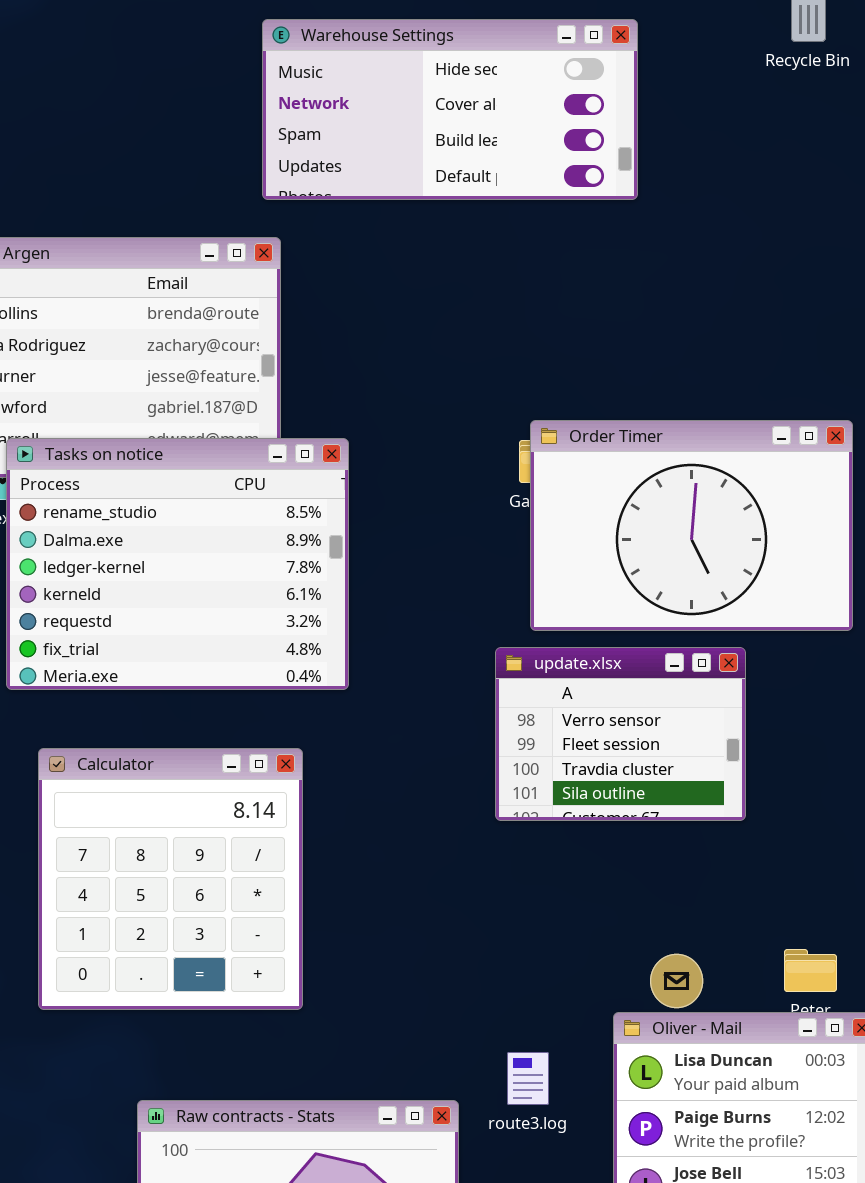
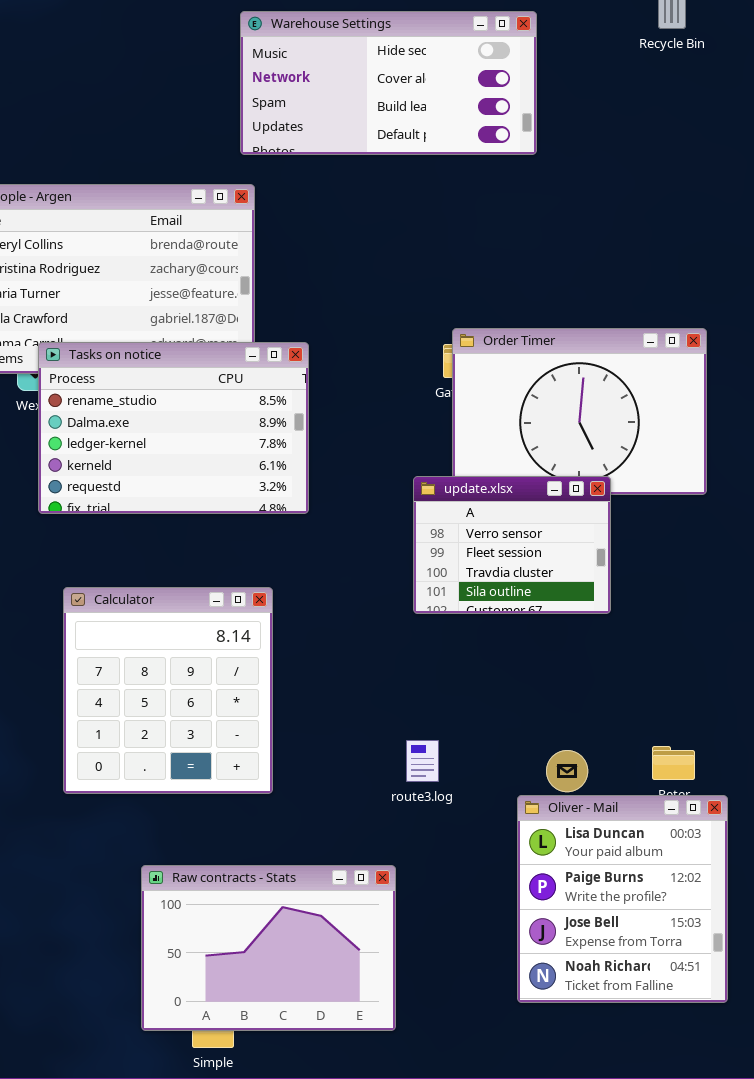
Tasks on notice: [6,438,349,690] -> [38,342,309,514], resized
update.xlsx: [495,647,746,821] -> [413,476,611,614], moved
route3.log: [507,1052,549,1105] -> [406,740,439,782], moved

